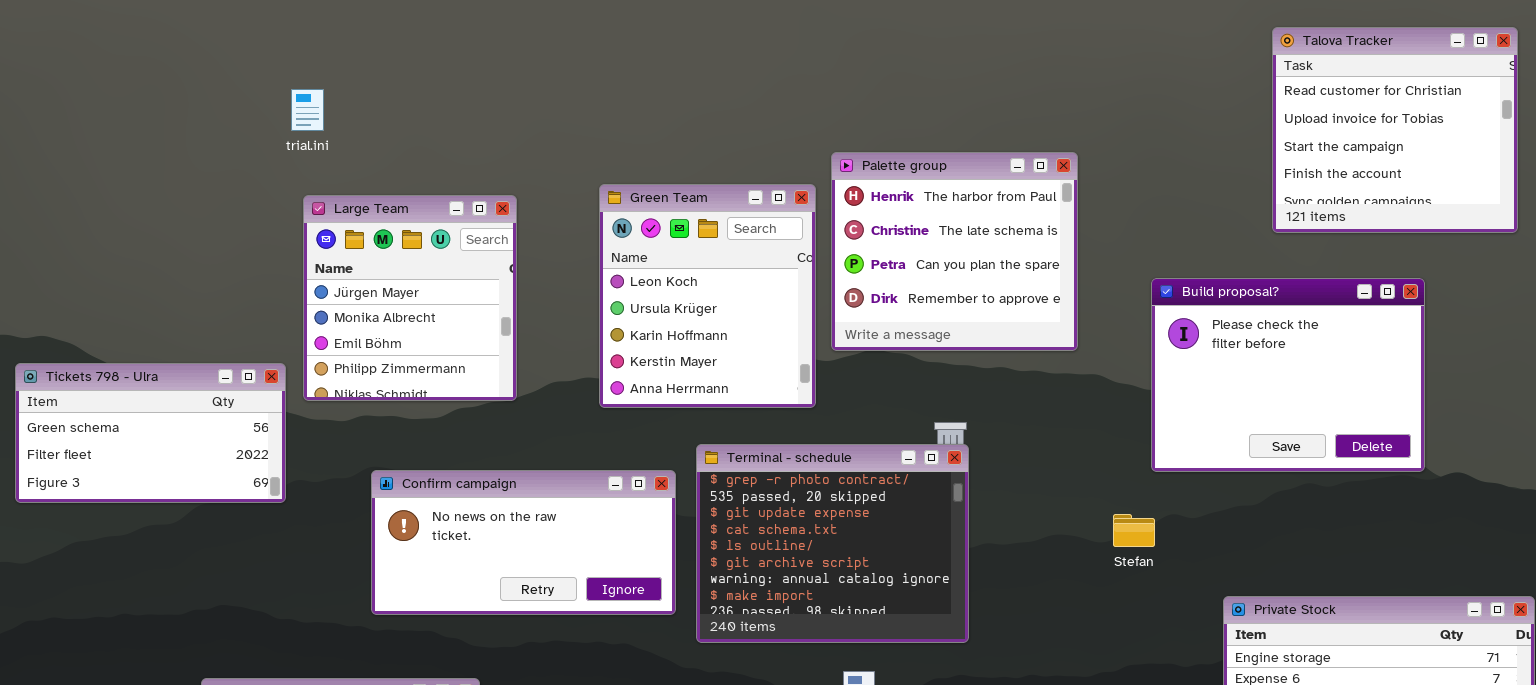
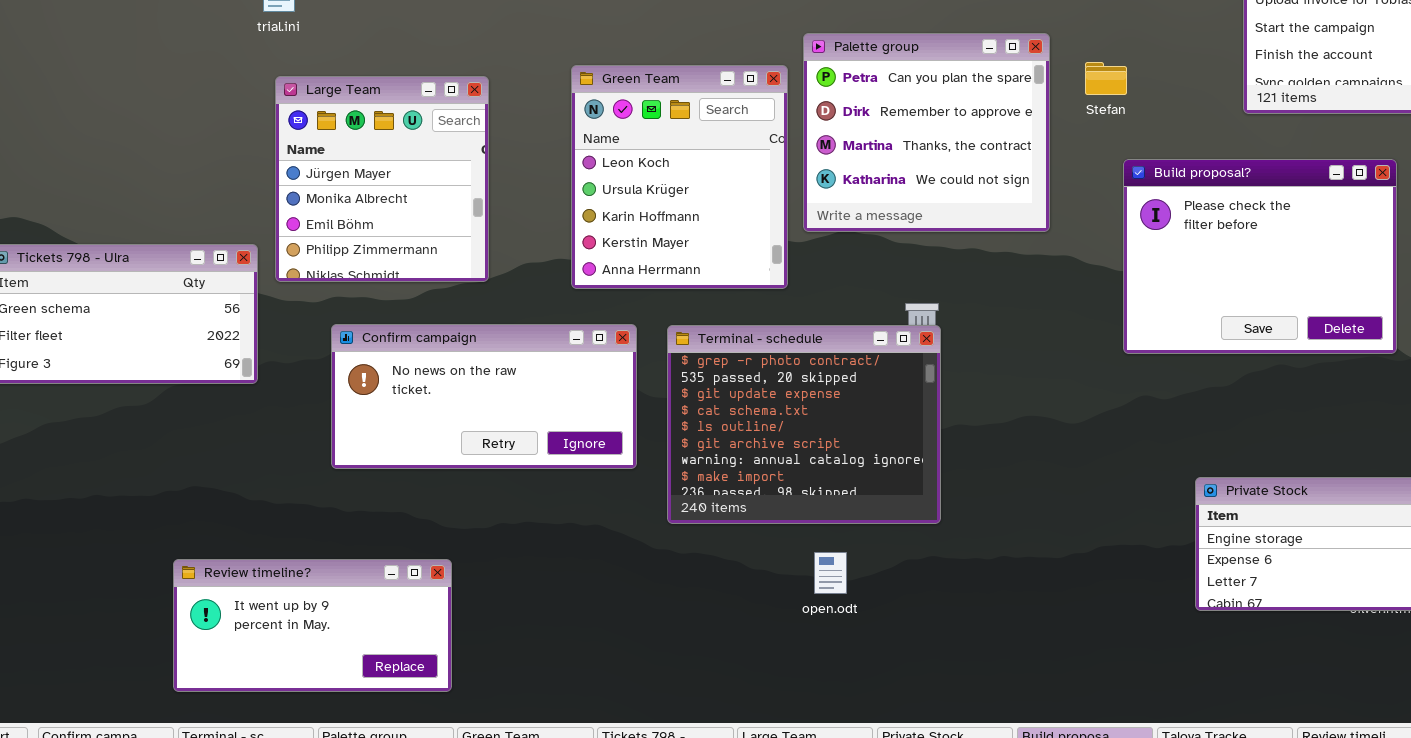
Palette group: [831,152,1078,351] -> [803,33,1050,232], scrolled down 2 rows
Confirm campaign: [371,470,676,615] -> [331,324,637,469], moved
Stefan: [1113,514,1155,547] -> [1085,62,1127,95], moved

